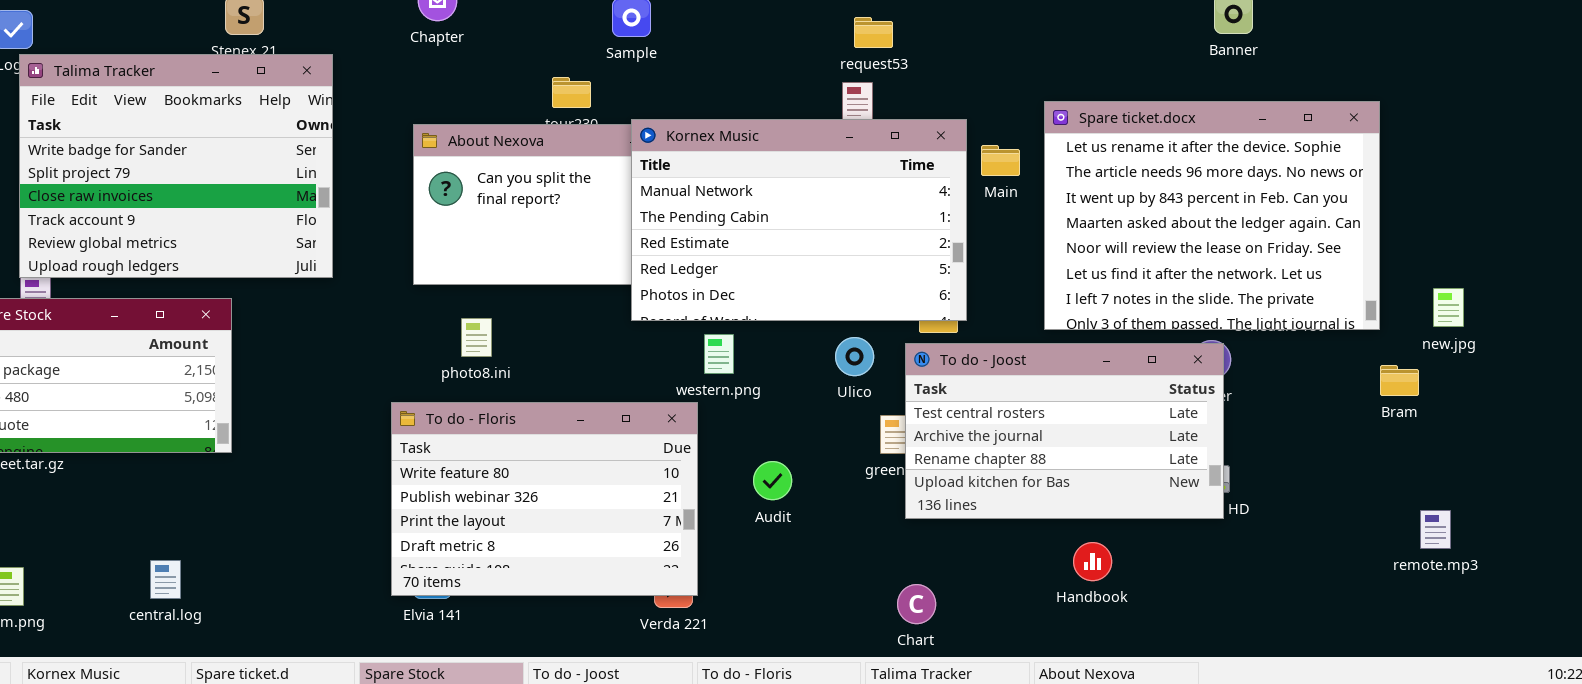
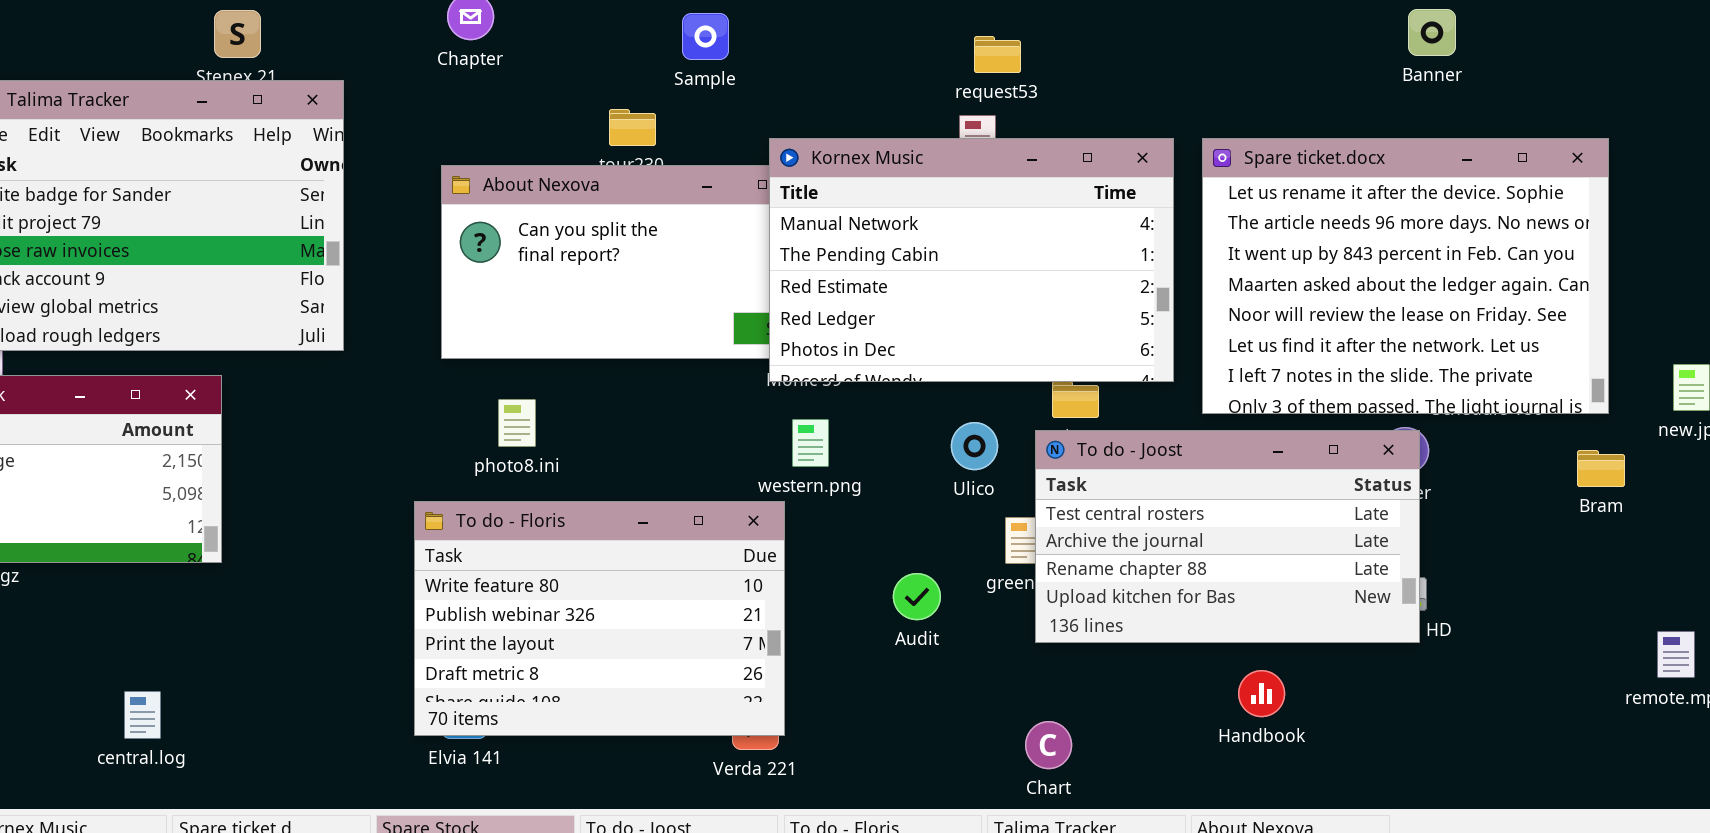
Kornex Music: [631,119,967,321] -> [769,138,1174,382], moved
Bram: [1380,365,1419,396] -> [1577,450,1625,487], moved
Audit: [753,461,792,500] -> [893,573,941,620], moved

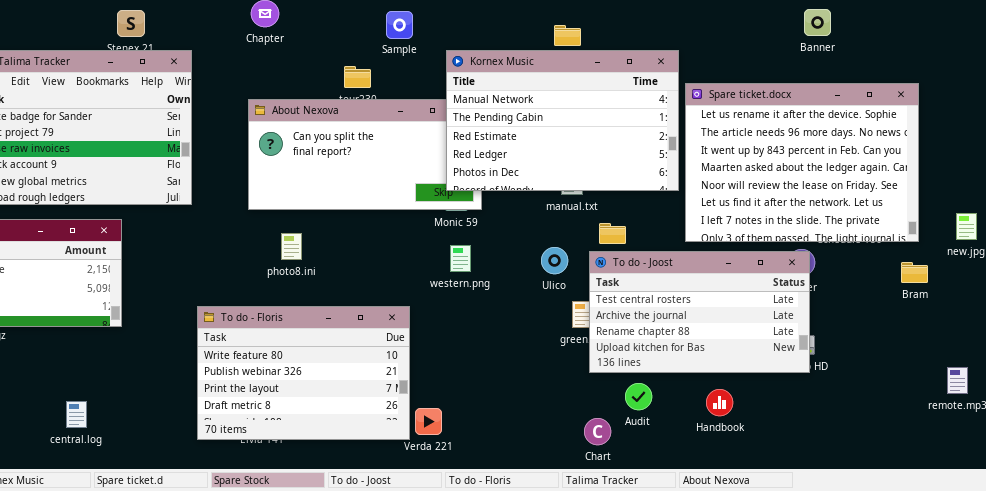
Kornex Music: [769,138,1174,382] -> [446,50,679,191], moved
To do - Floris: [414,501,785,736] -> [197,306,410,440], moved
Audit: [893,573,941,620] -> [625,383,652,410], moved

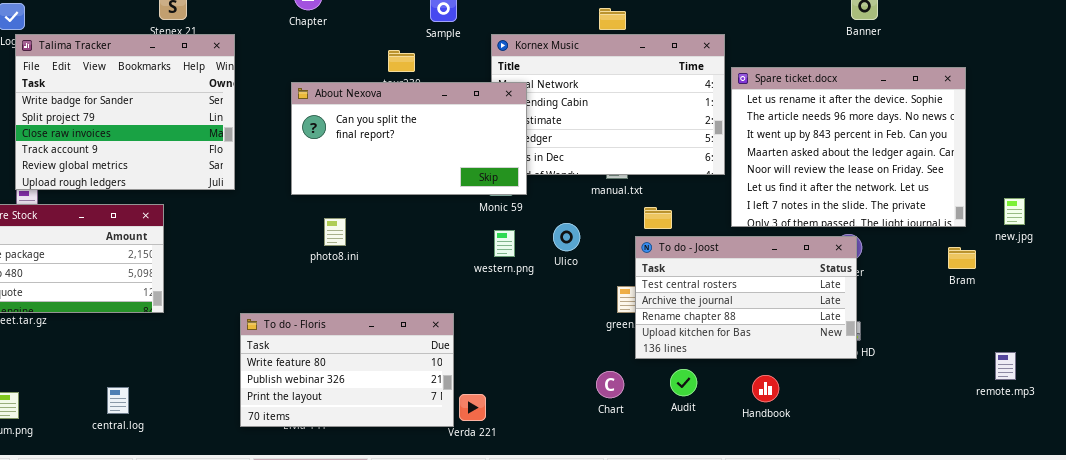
About Nexova: [248,99,482,210] -> [291,82,527,195], raised
Ulico: [541,247,568,274] -> [553,223,580,251], moved
To do - Floris: [197,306,410,440] -> [240,313,454,427], resized
Chart: [584,418,611,445] -> [596,371,624,398], moved

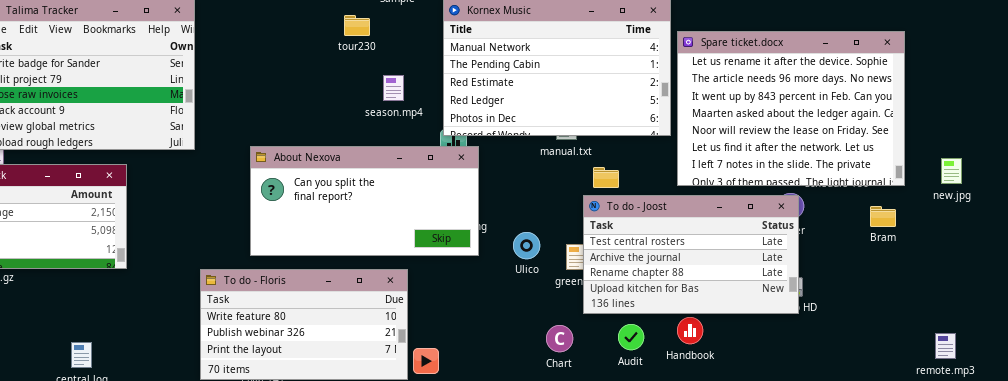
About Nexova: [291,82,527,195] -> [250,146,479,256], moved
Ulico: [553,223,580,251] -> [513,232,540,259], moved
Bram: [948,247,976,269] -> [870,206,896,227], moved
remote.mp3: [995,352,1016,380] -> [935,333,956,359], moved
Handbook: [752,375,779,402] -> [677,317,703,344], moved

